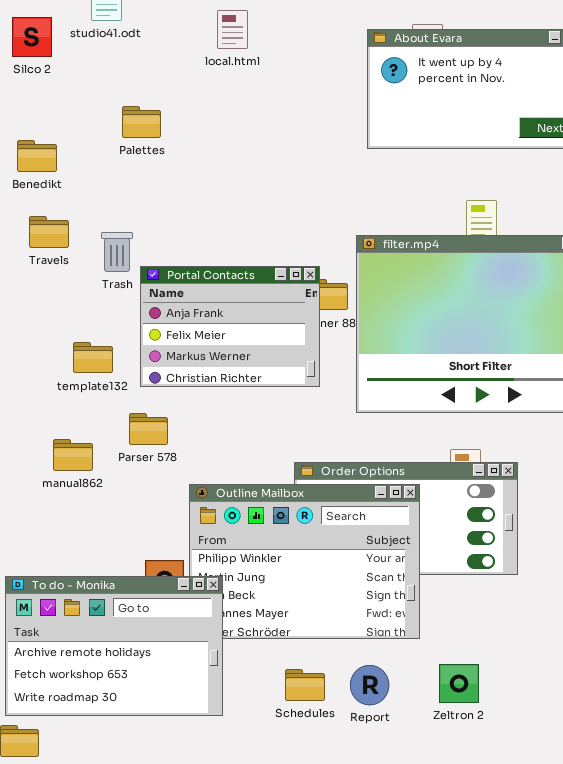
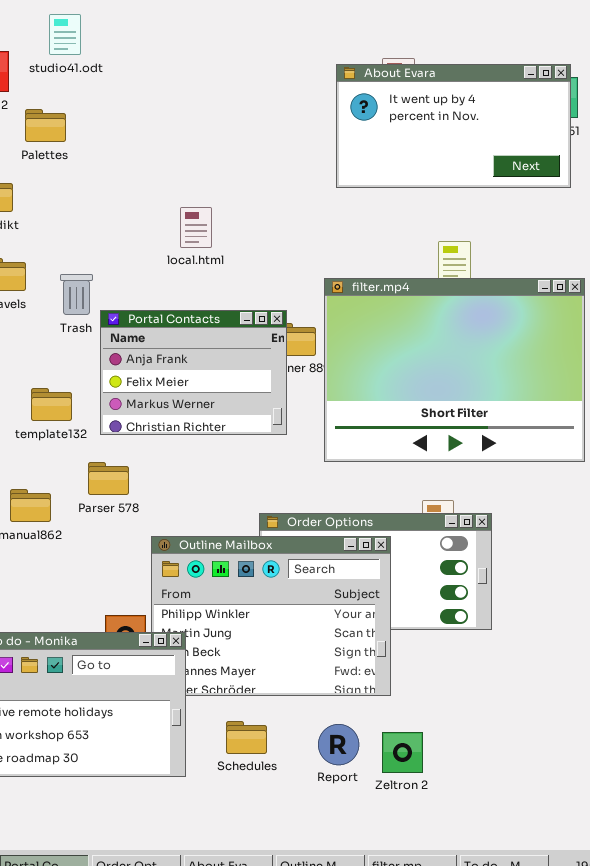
local.html: [217,10,248,49] -> [180,207,212,248], moved
Palettes: [122,106,161,138] -> [25,109,66,142], moved
Zeltron 2: [439,664,479,703] -> [382,732,423,773], moved
Schedules: [285,669,325,701] -> [226,721,267,754], moved

